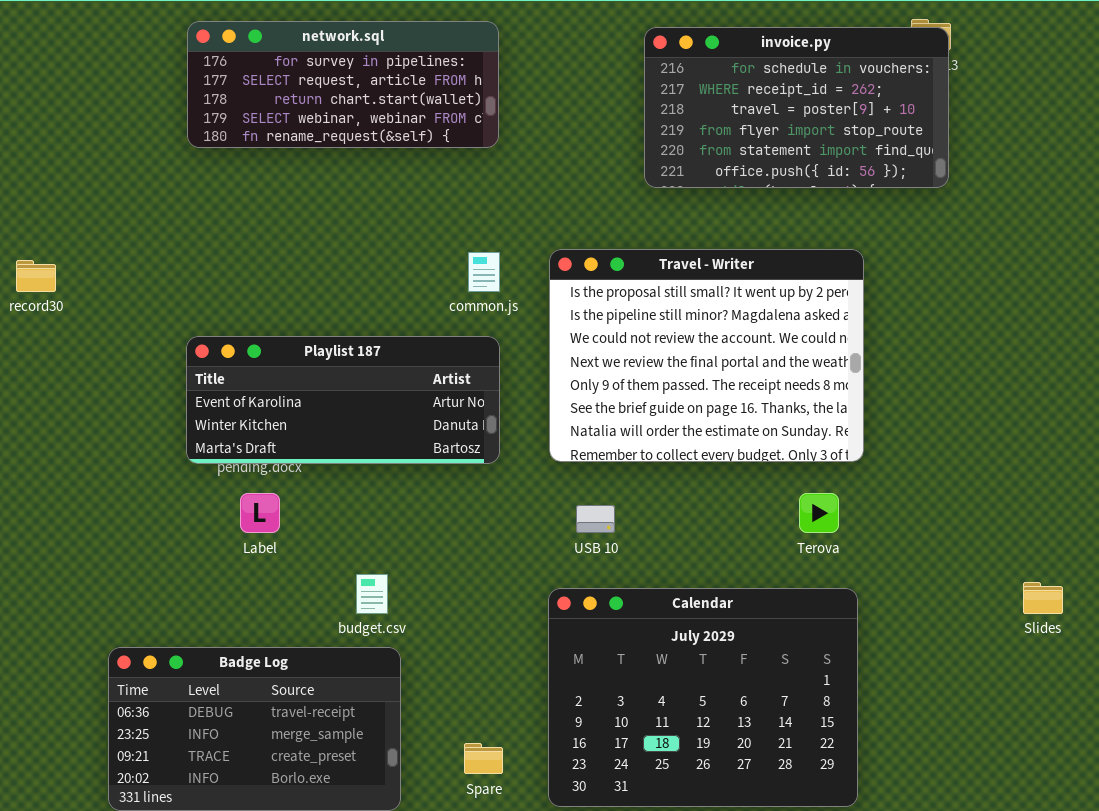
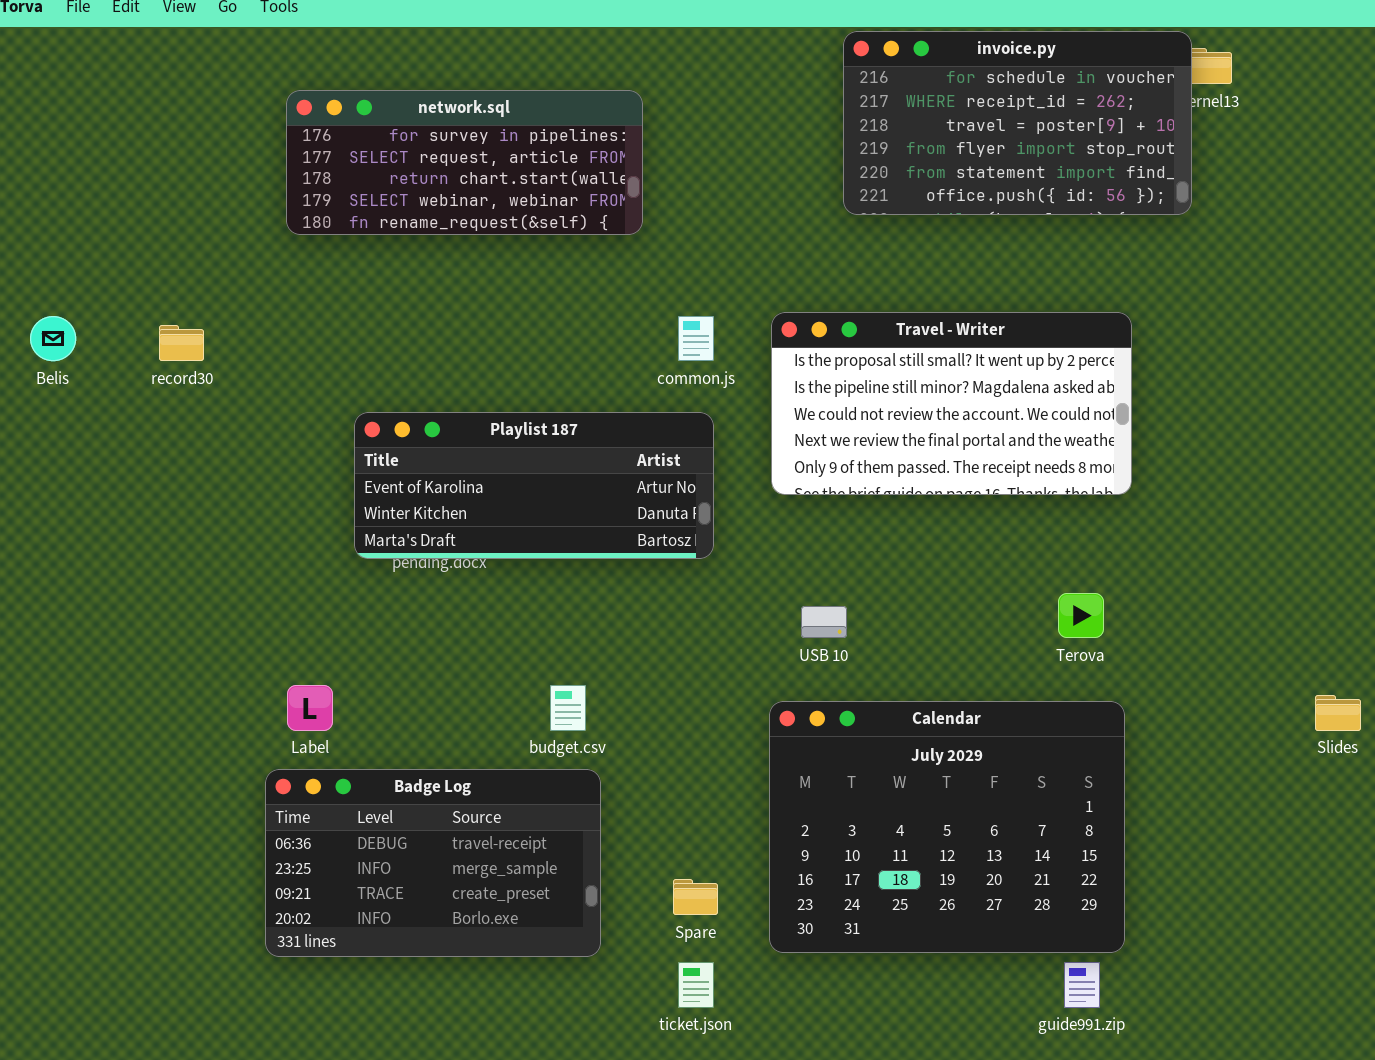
network.sql: [187,21,499,148] -> [286,90,643,235], moved
invoice.py: [644,27,949,188] -> [843,31,1192,215], moved
Travel - Writer: [549,249,864,462] -> [771,312,1132,495], resized
Label: [240,493,280,533] -> [287,685,333,731], moved

